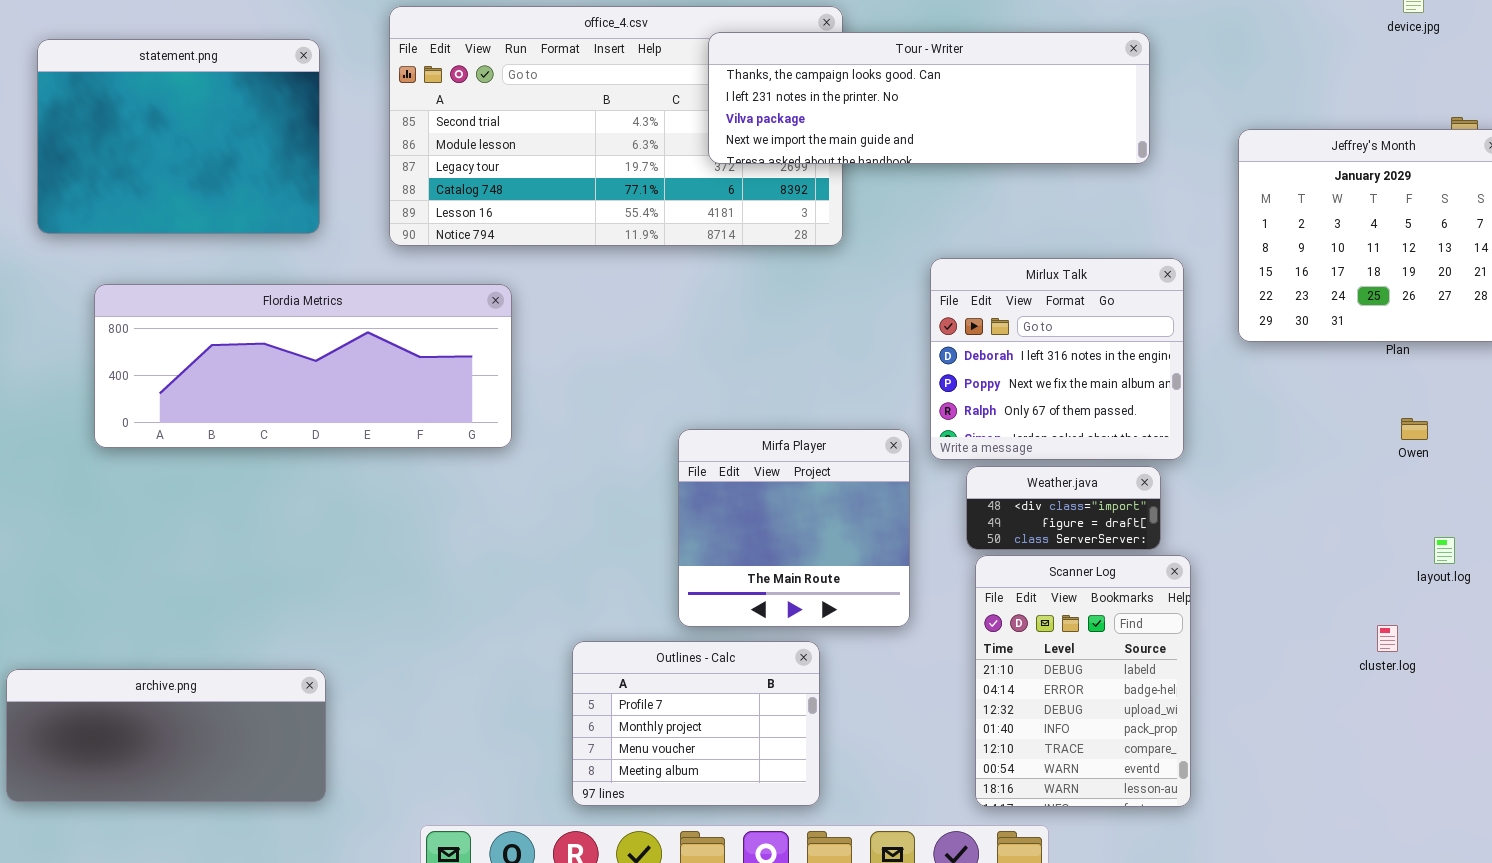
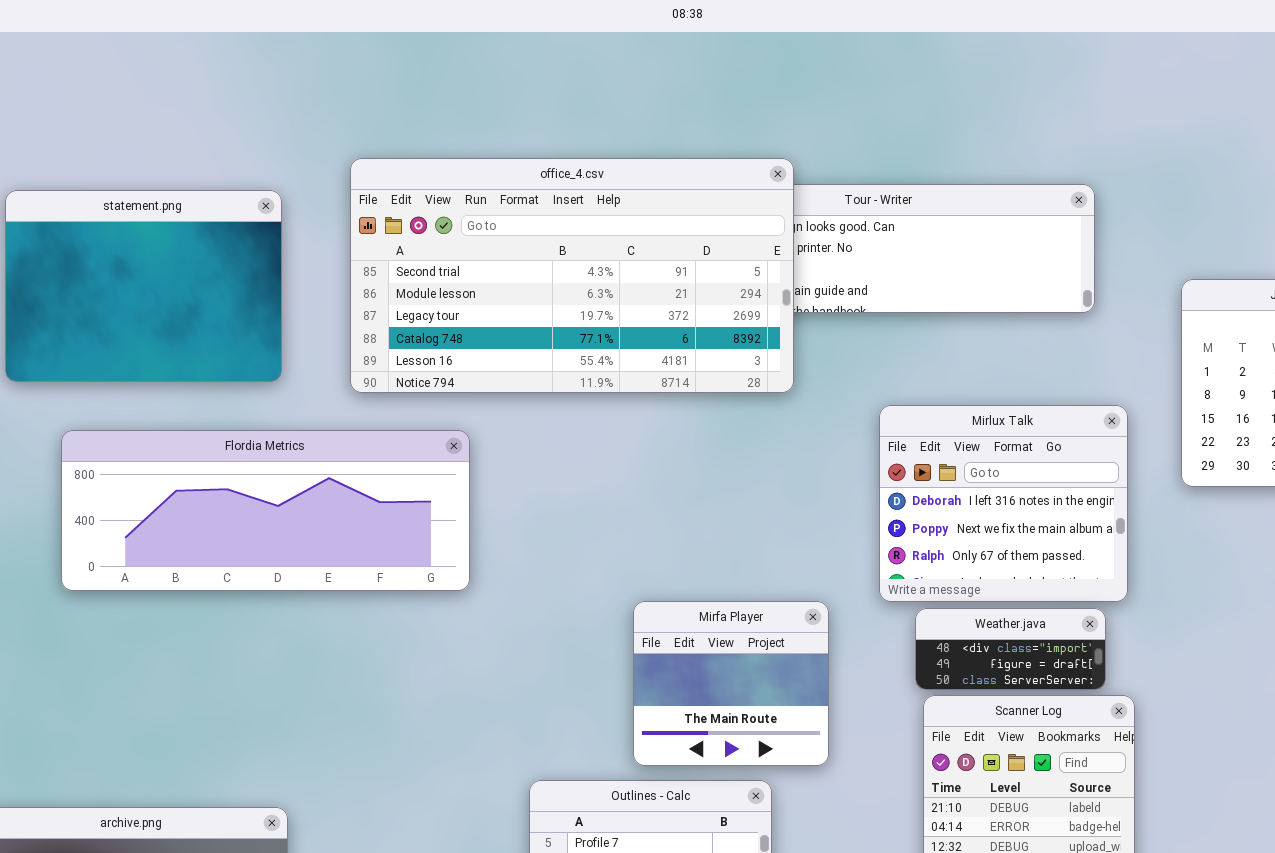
office_4.csv: [389,6,843,246] -> [350,158,794,393], raised
Mirfa Player: [678,429,910,627] -> [633,601,829,766], resized

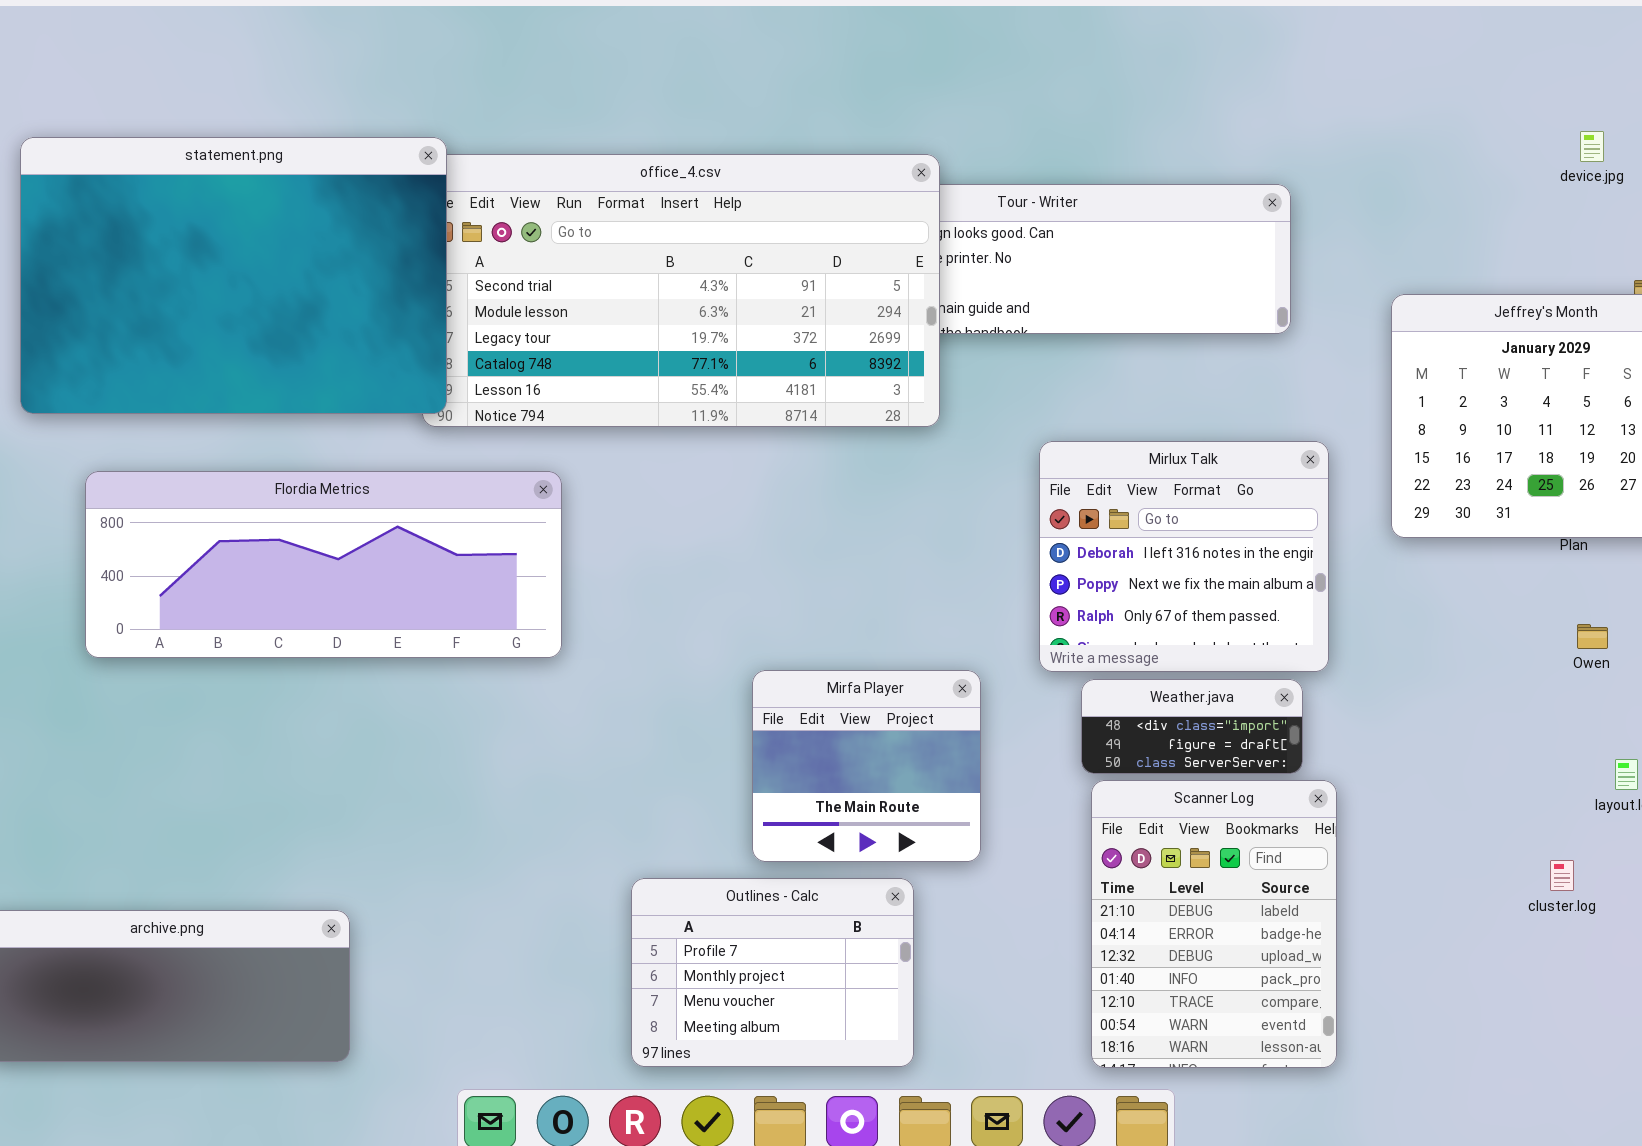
statement.png: [5,190,282,382] -> [20,137,447,414], resized

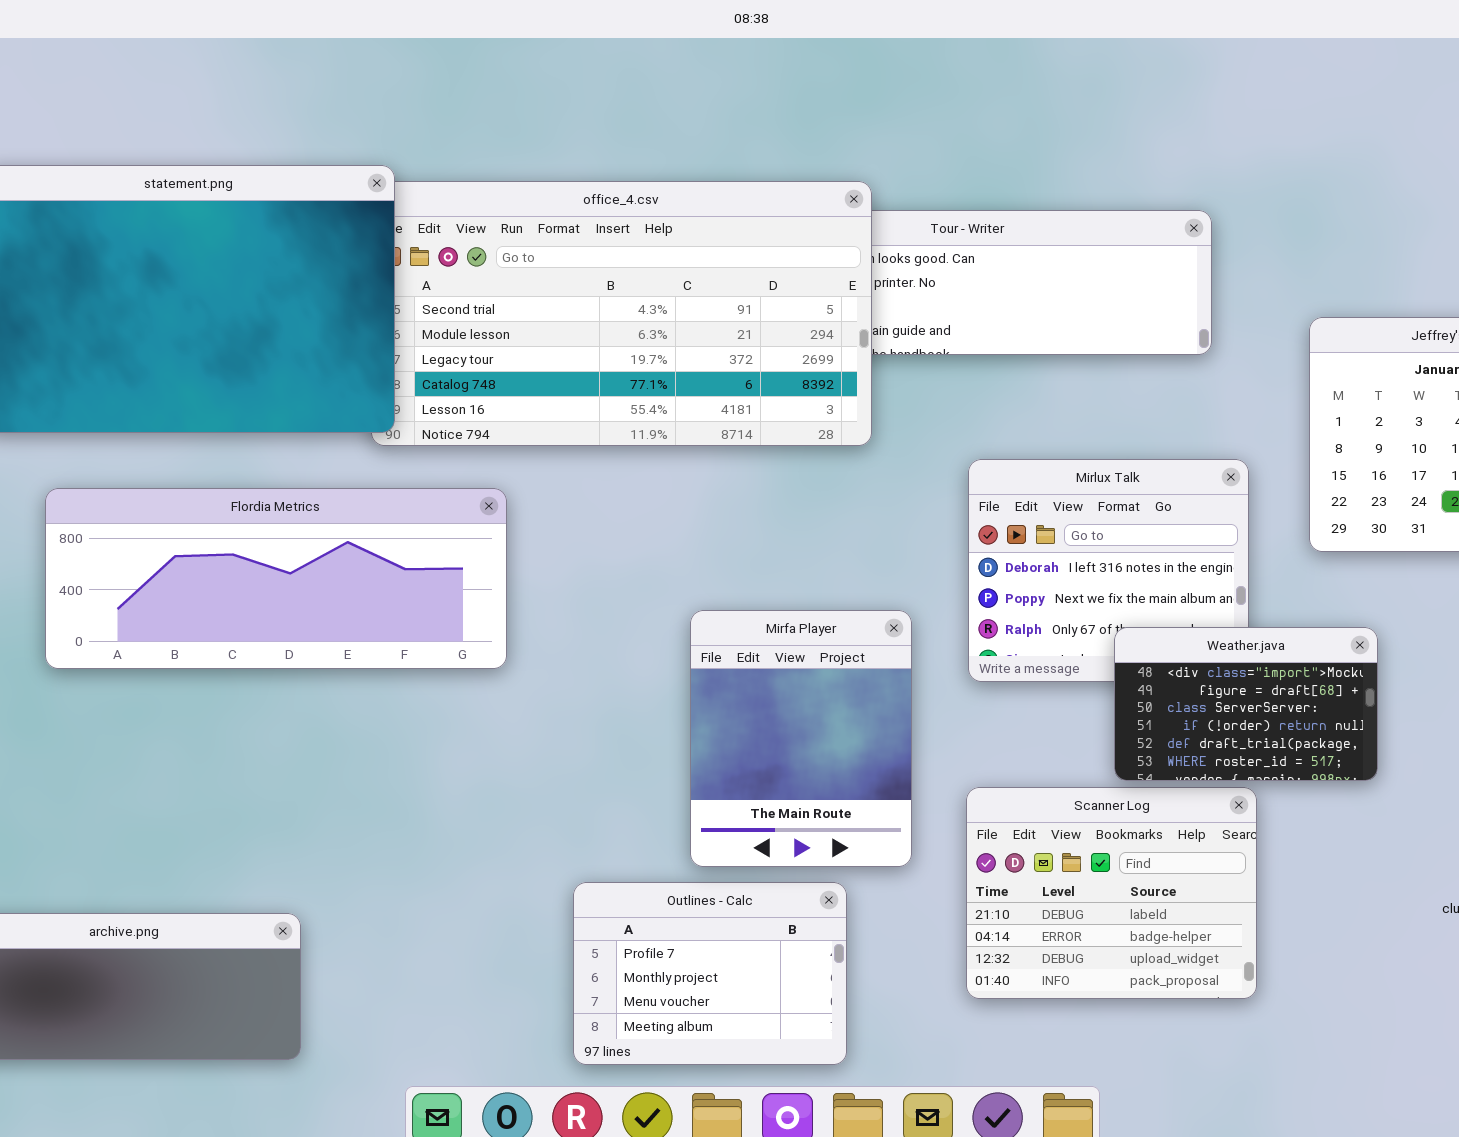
Mirfa Player: [752,670,981,862] -> [690,610,912,867], resized
Weather.java: [1081,679,1303,774] -> [1114,627,1378,781], moved, resized
Scanner Log: [1091,780,1337,1068] -> [966,787,1257,999], resized

